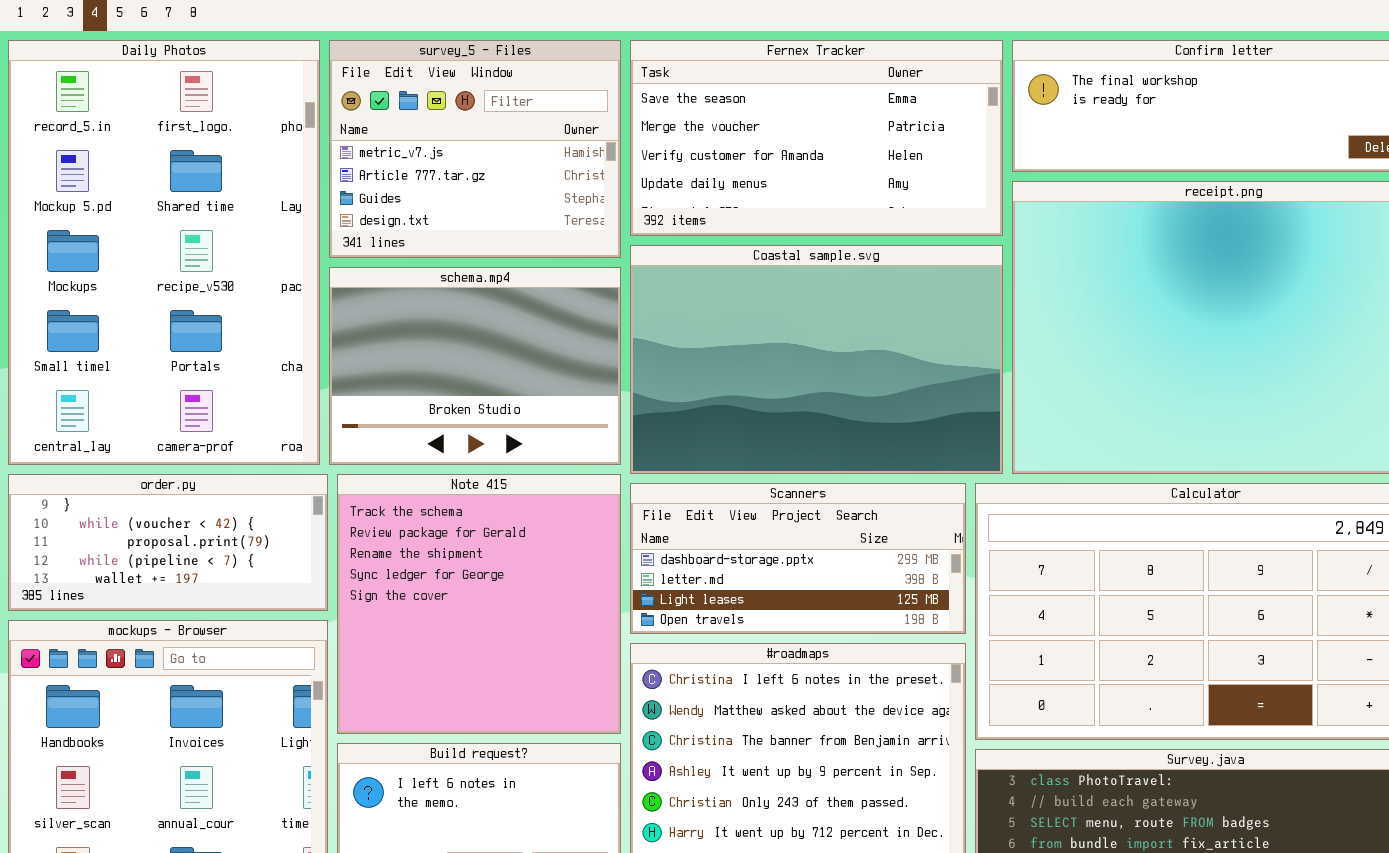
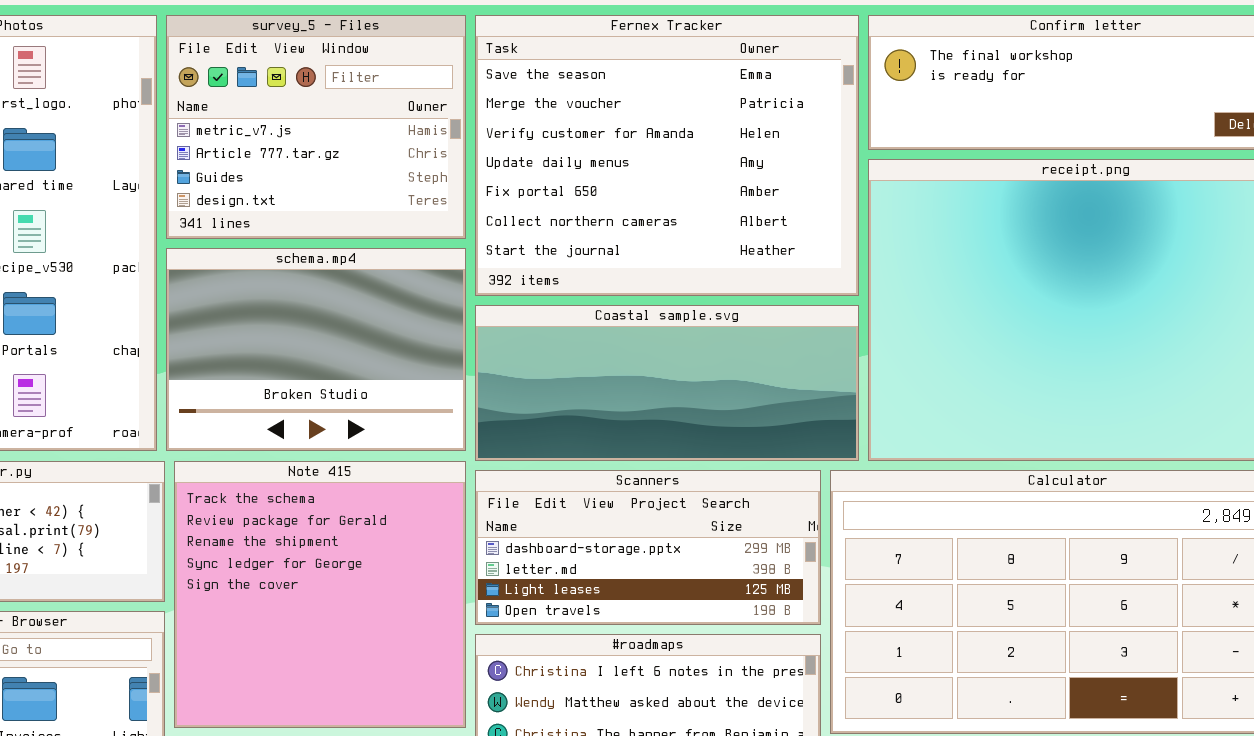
Fernex Tracker: [630,40,1003,236] -> [475,15,859,296], resized
Coastal sample.svg: [630,245,1003,474] -> [475,305,859,461], resized

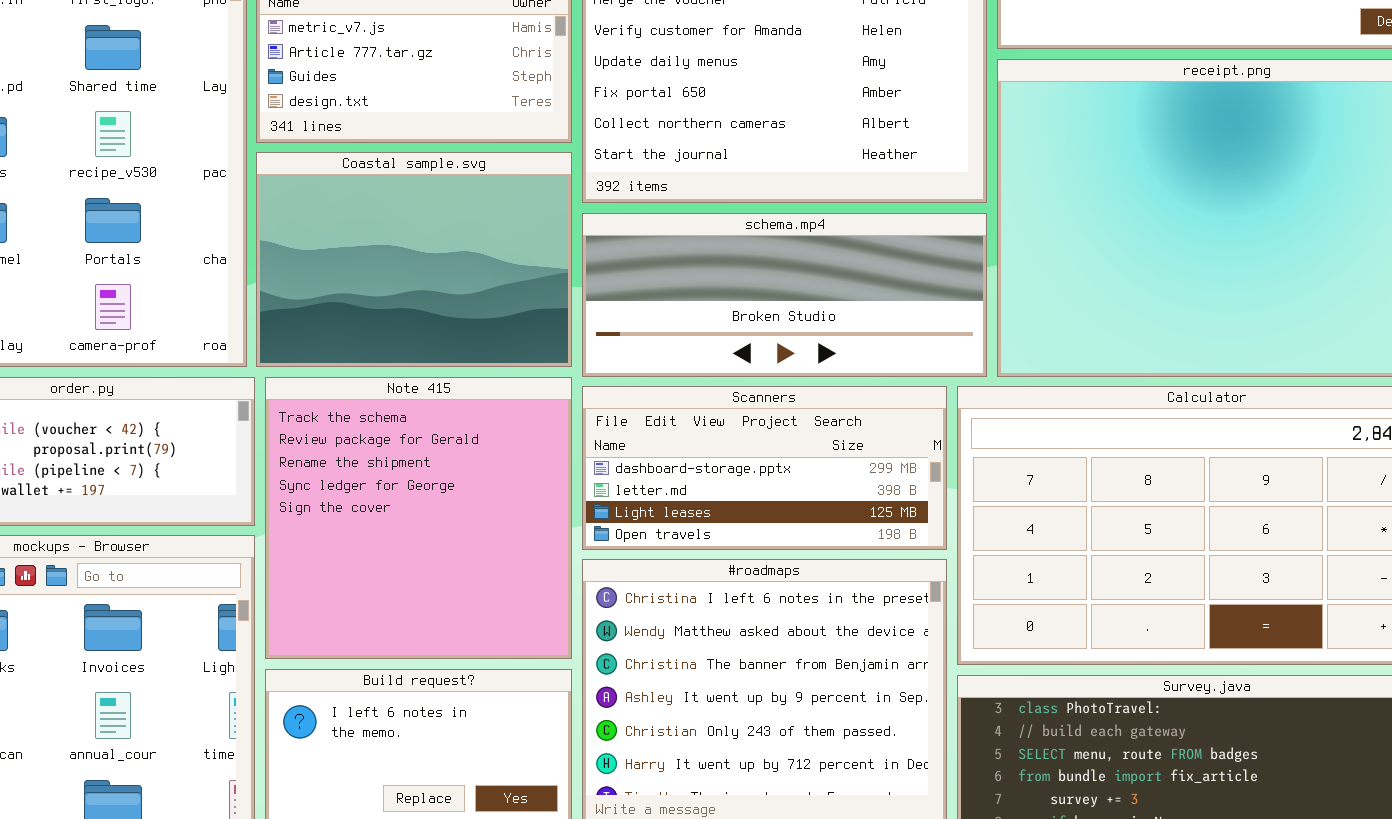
schema.mp4: [166,248,466,451] -> [582,213,987,377], moved, resized
Coastal sample.svg: [475,305,859,461] -> [256,152,572,367], moved, resized

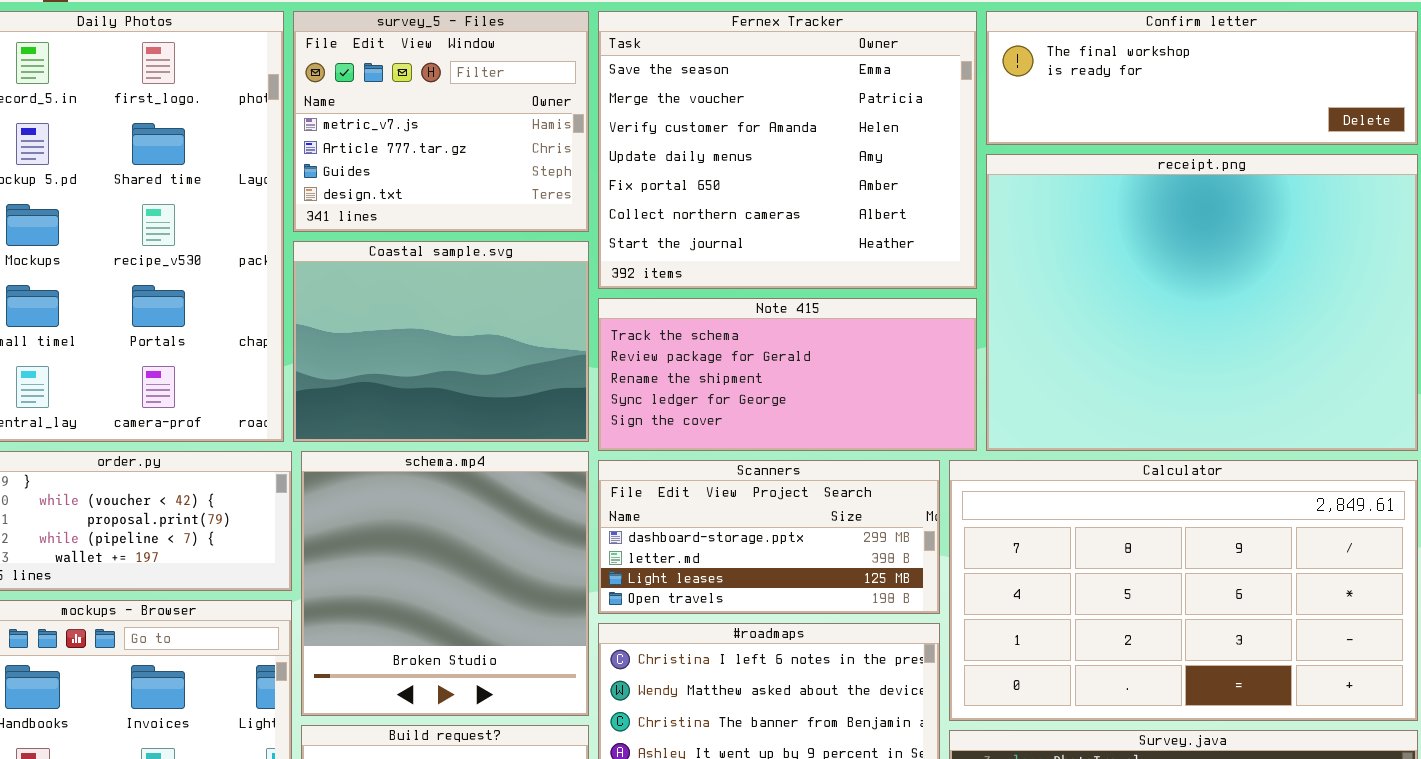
schema.mp4: [582,213,987,377] -> [301,451,589,716], moved, resized
Note 415: [265,377,572,659] -> [598,298,977,451], moved, resized

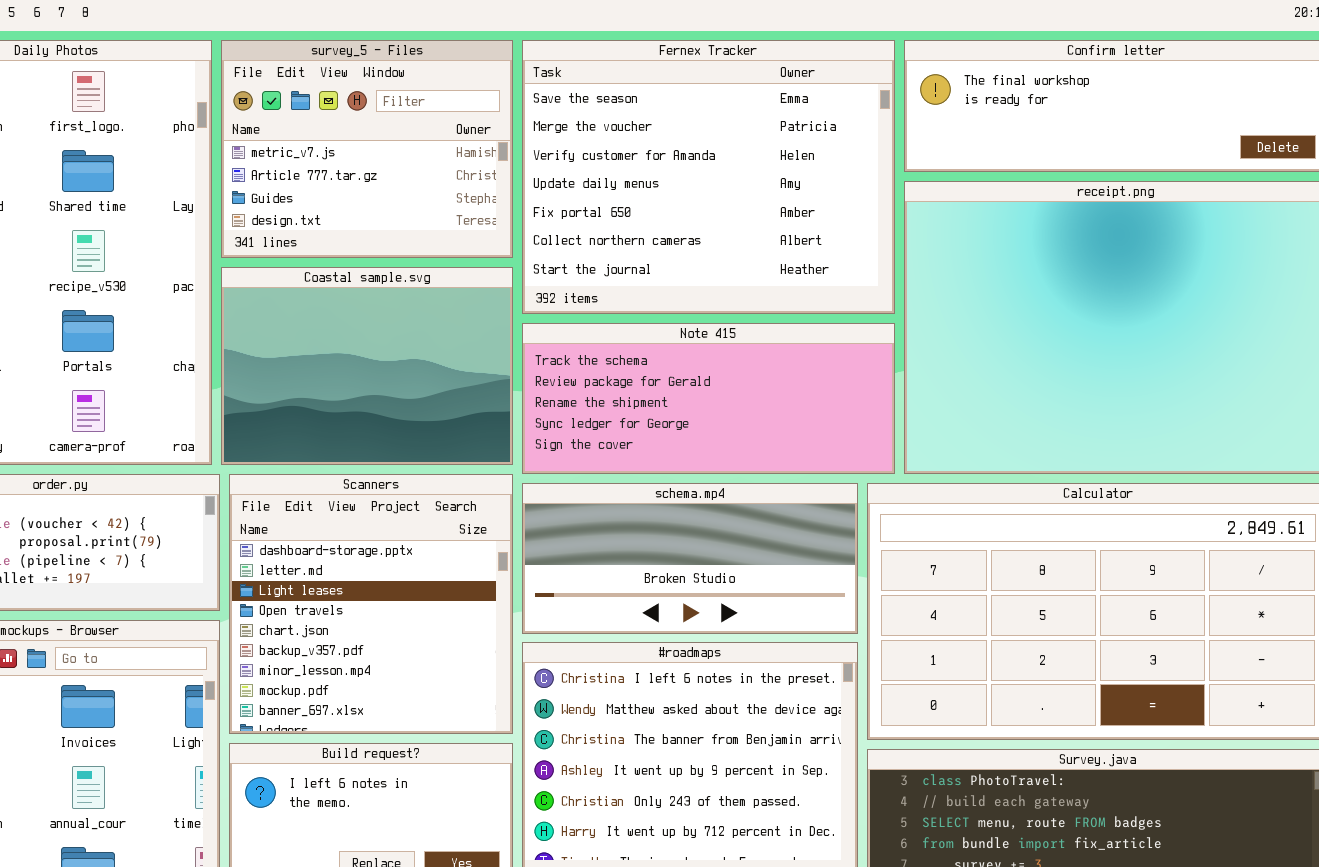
schema.mp4: [301,451,589,716] -> [522,483,858,634], moved, resized
Scanners: [598,460,940,614] -> [229,474,513,734], moved, resized

